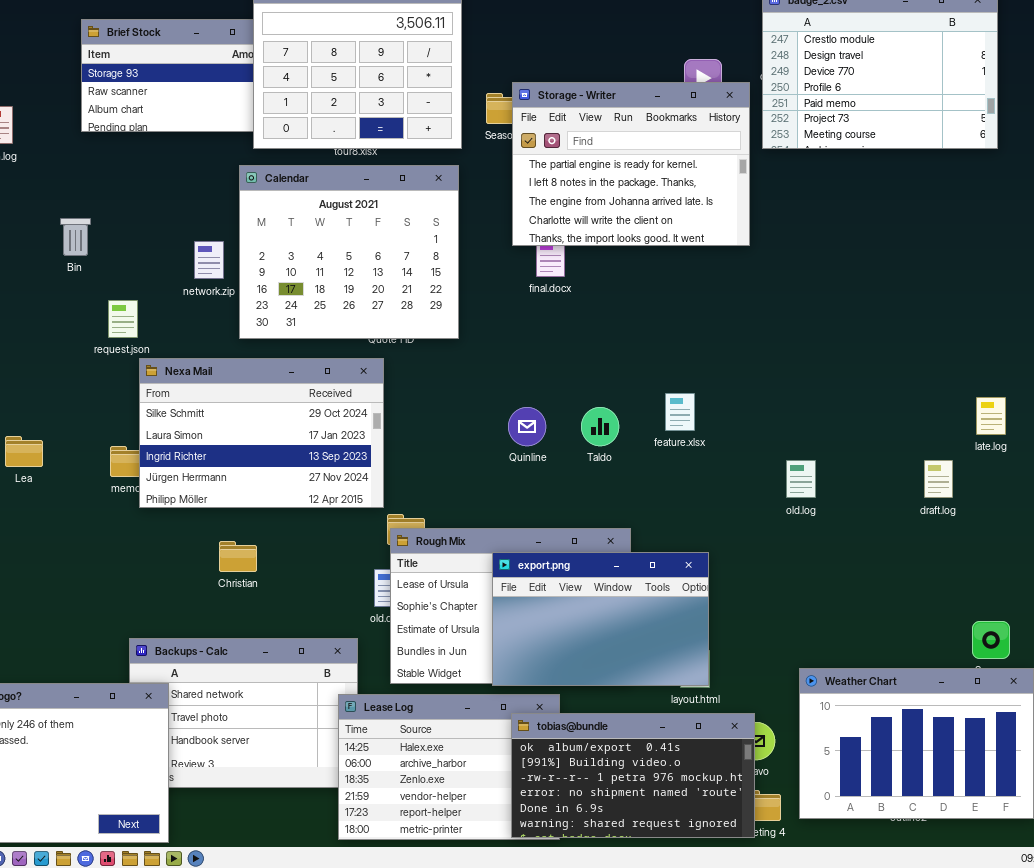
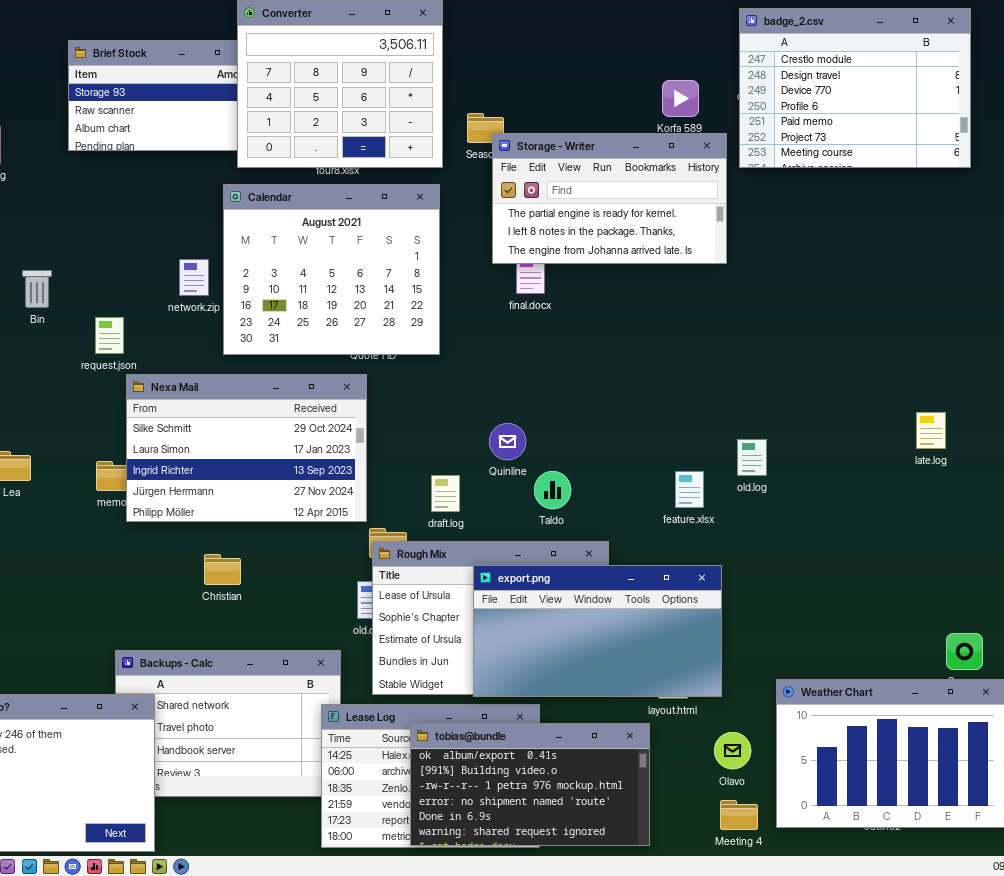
Storage - Writer: [512,82,750,246] -> [492,133,727,264], resized
Bin: [60,218,91,256] -> [22,270,52,308], moved
feature.xlsx: [665,393,695,431] -> [675,471,704,508], moved
late.log: [976,397,1006,435] -> [916,412,946,449], moved
Taldo: [581,407,619,446] -> [534,471,571,509], moved
old.log: [786,460,816,498] -> [737,439,767,476], moved
draft.log: [924,460,953,498] -> [431,475,460,512], moved
export.png: [492,552,709,686] -> [473,565,722,697], resized
tobias@bundle: [511,713,755,838] -> [410,723,650,846], moved

